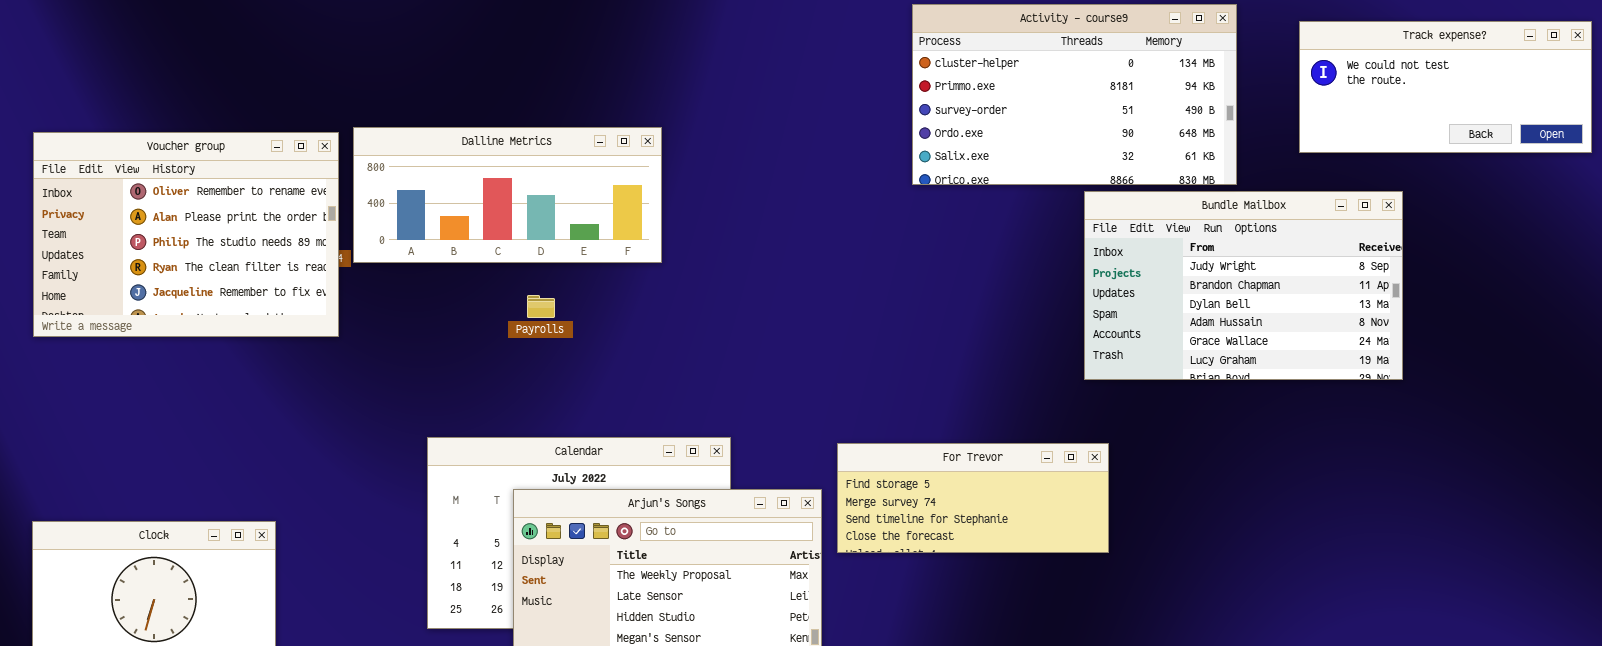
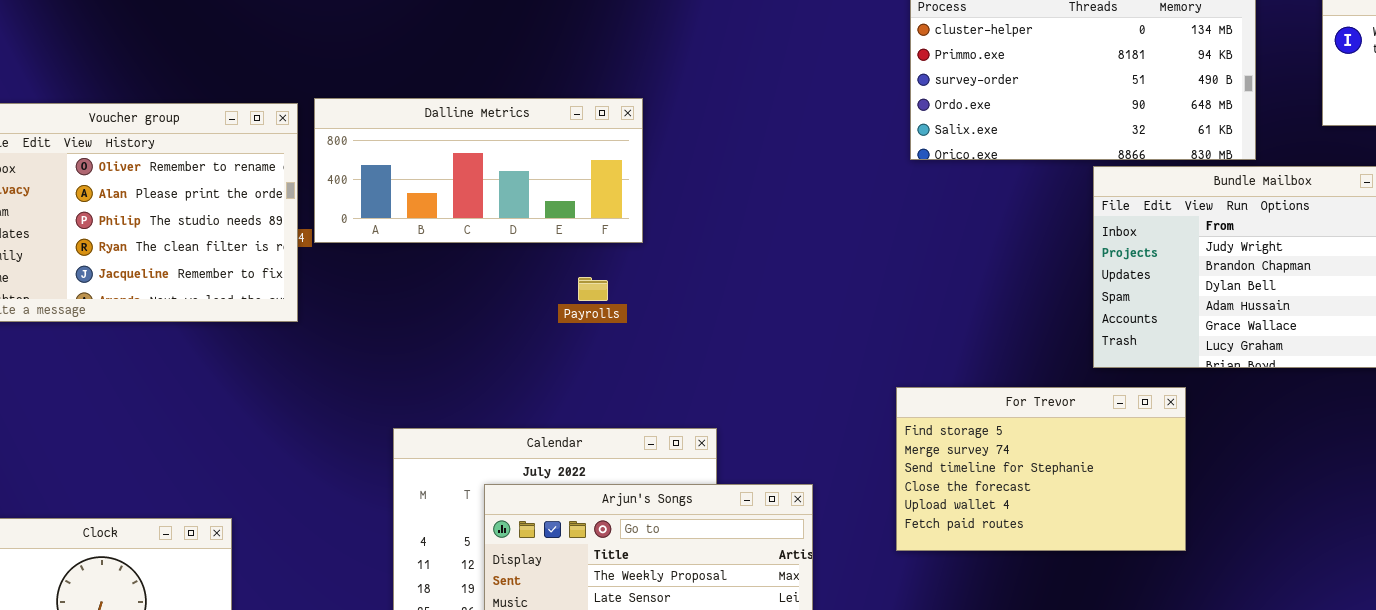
Payrolls: [527,295,555,318] -> [578,277,608,301], moved
For Trevor: [837,443,1109,553] -> [896,387,1186,551], moved, resized

